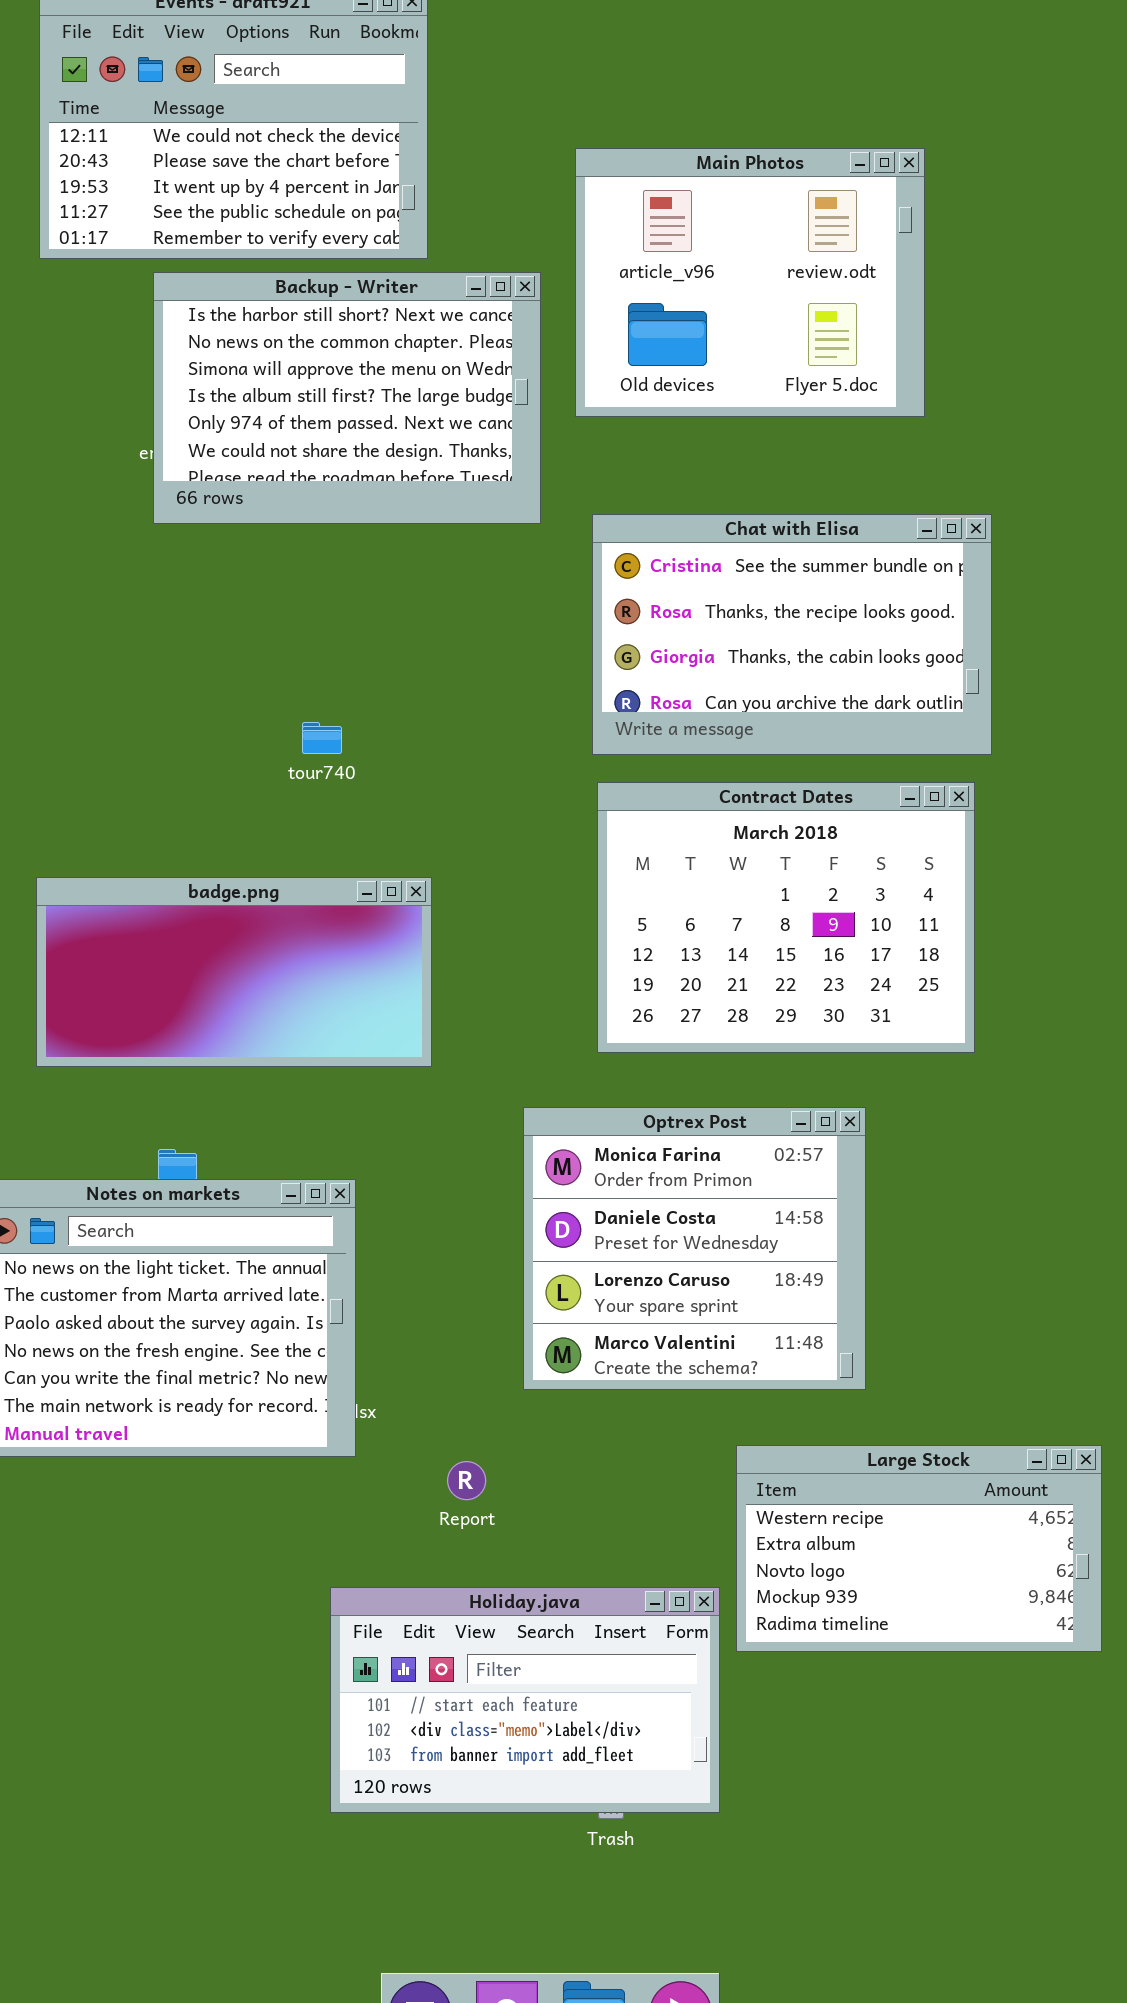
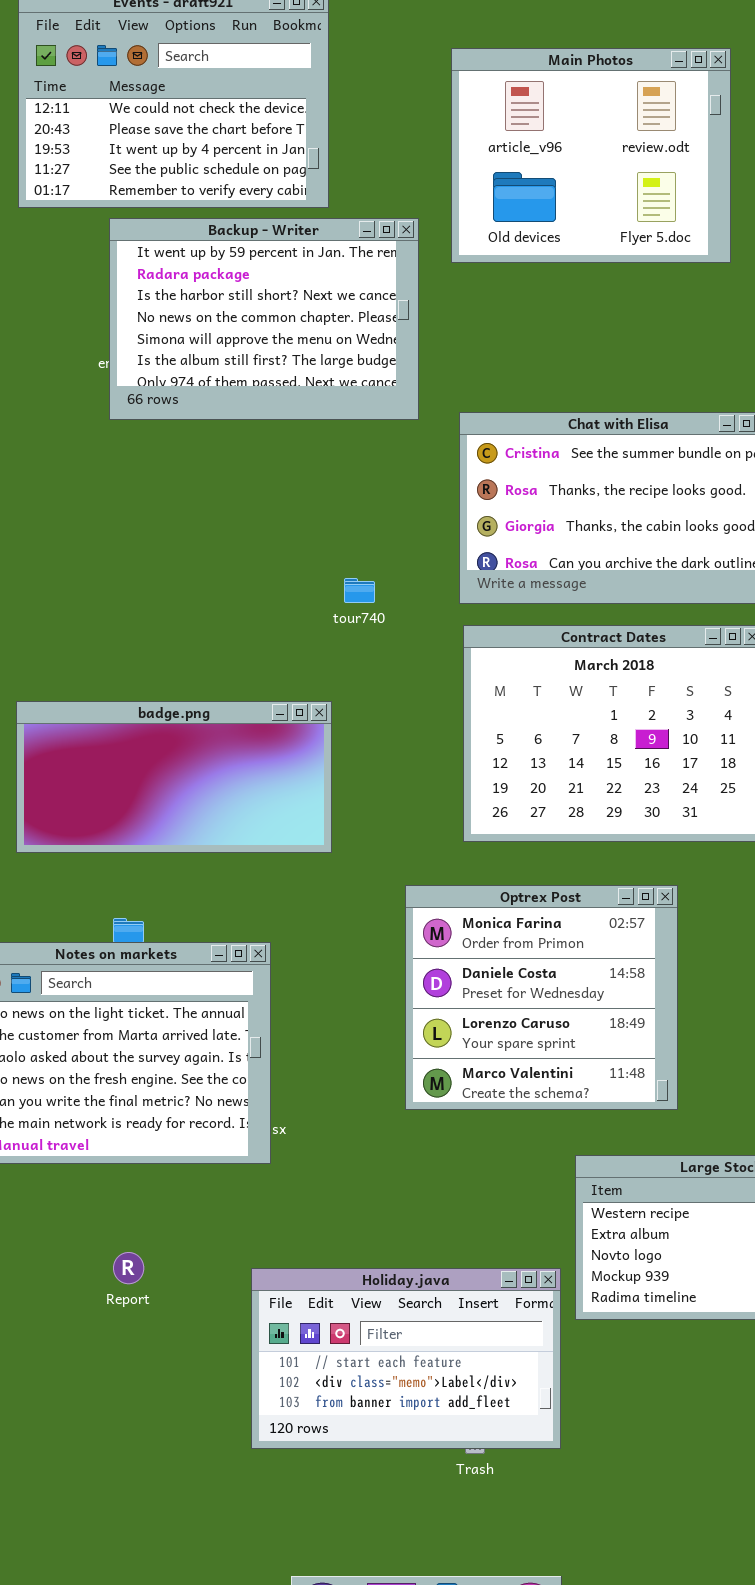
Main Photos: [575,148,925,417] -> [451,48,731,263], moved
Backup - Writer: [153,272,541,524] -> [109,218,419,420], scrolled up 2 rows
tour740: [302,722,342,754] -> [344,578,375,603], moved
Report: [447,1461,486,1500] -> [113,1252,144,1284], moved

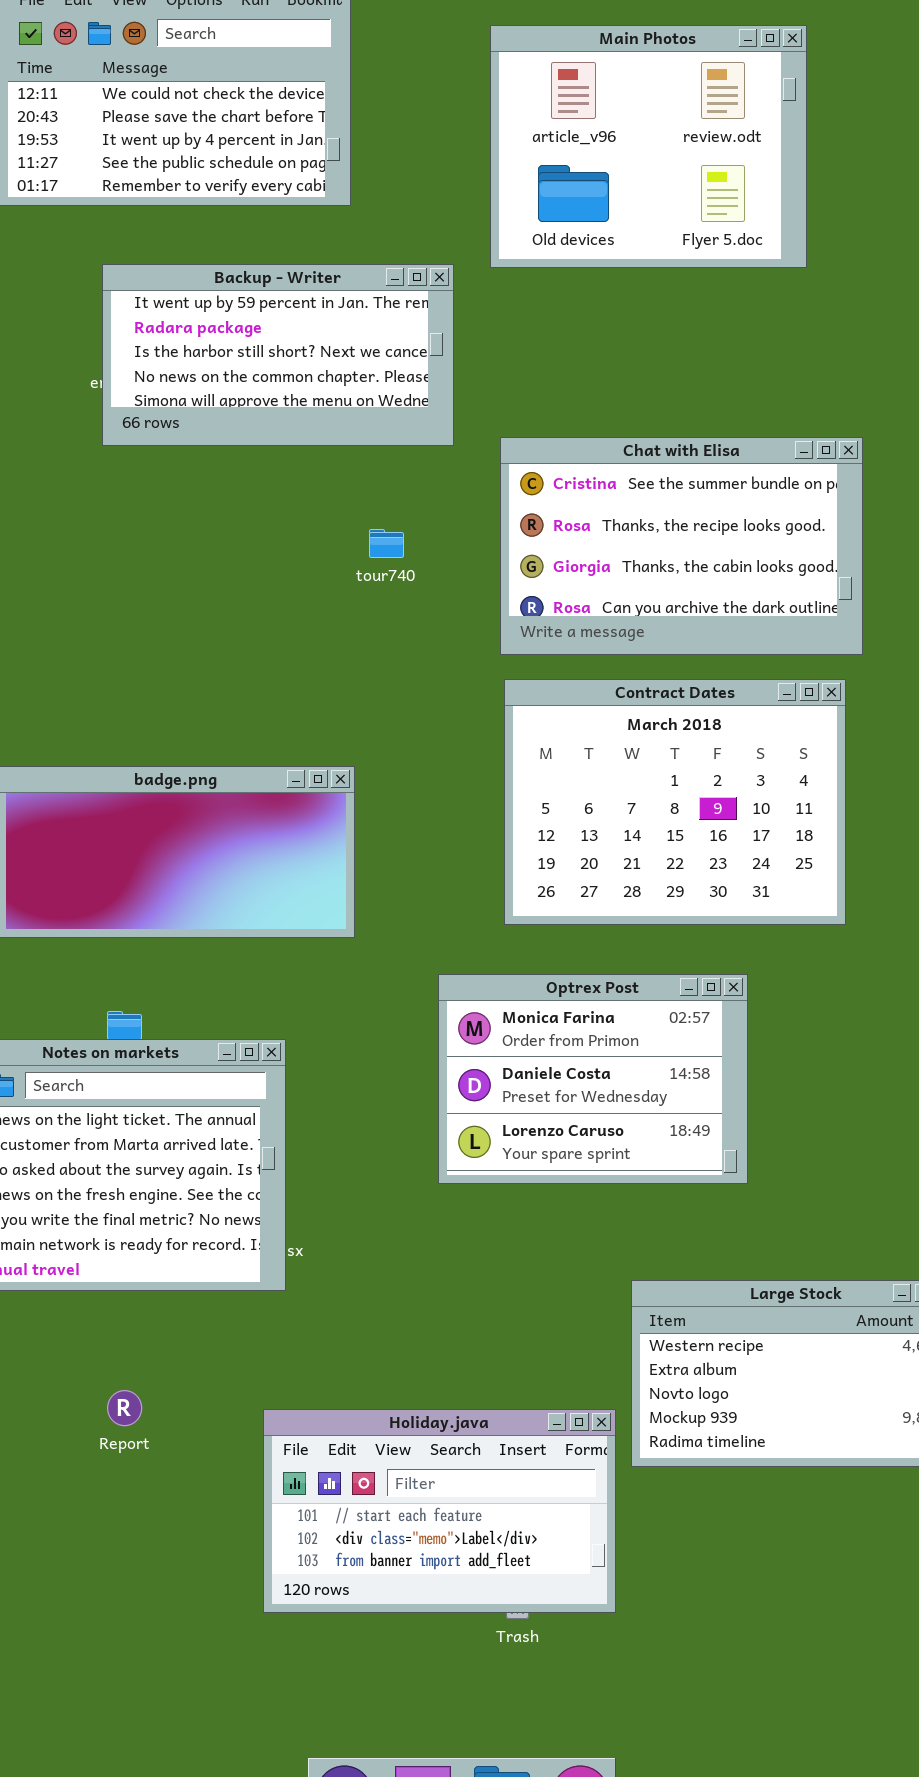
Backup - Writer: [109,218,419,420] -> [102,264,454,446], resized
tour740: [344,578,375,603] -> [369,529,404,558], moved
Optrex Post: [405,885,678,1110] -> [438,974,748,1184], resized

